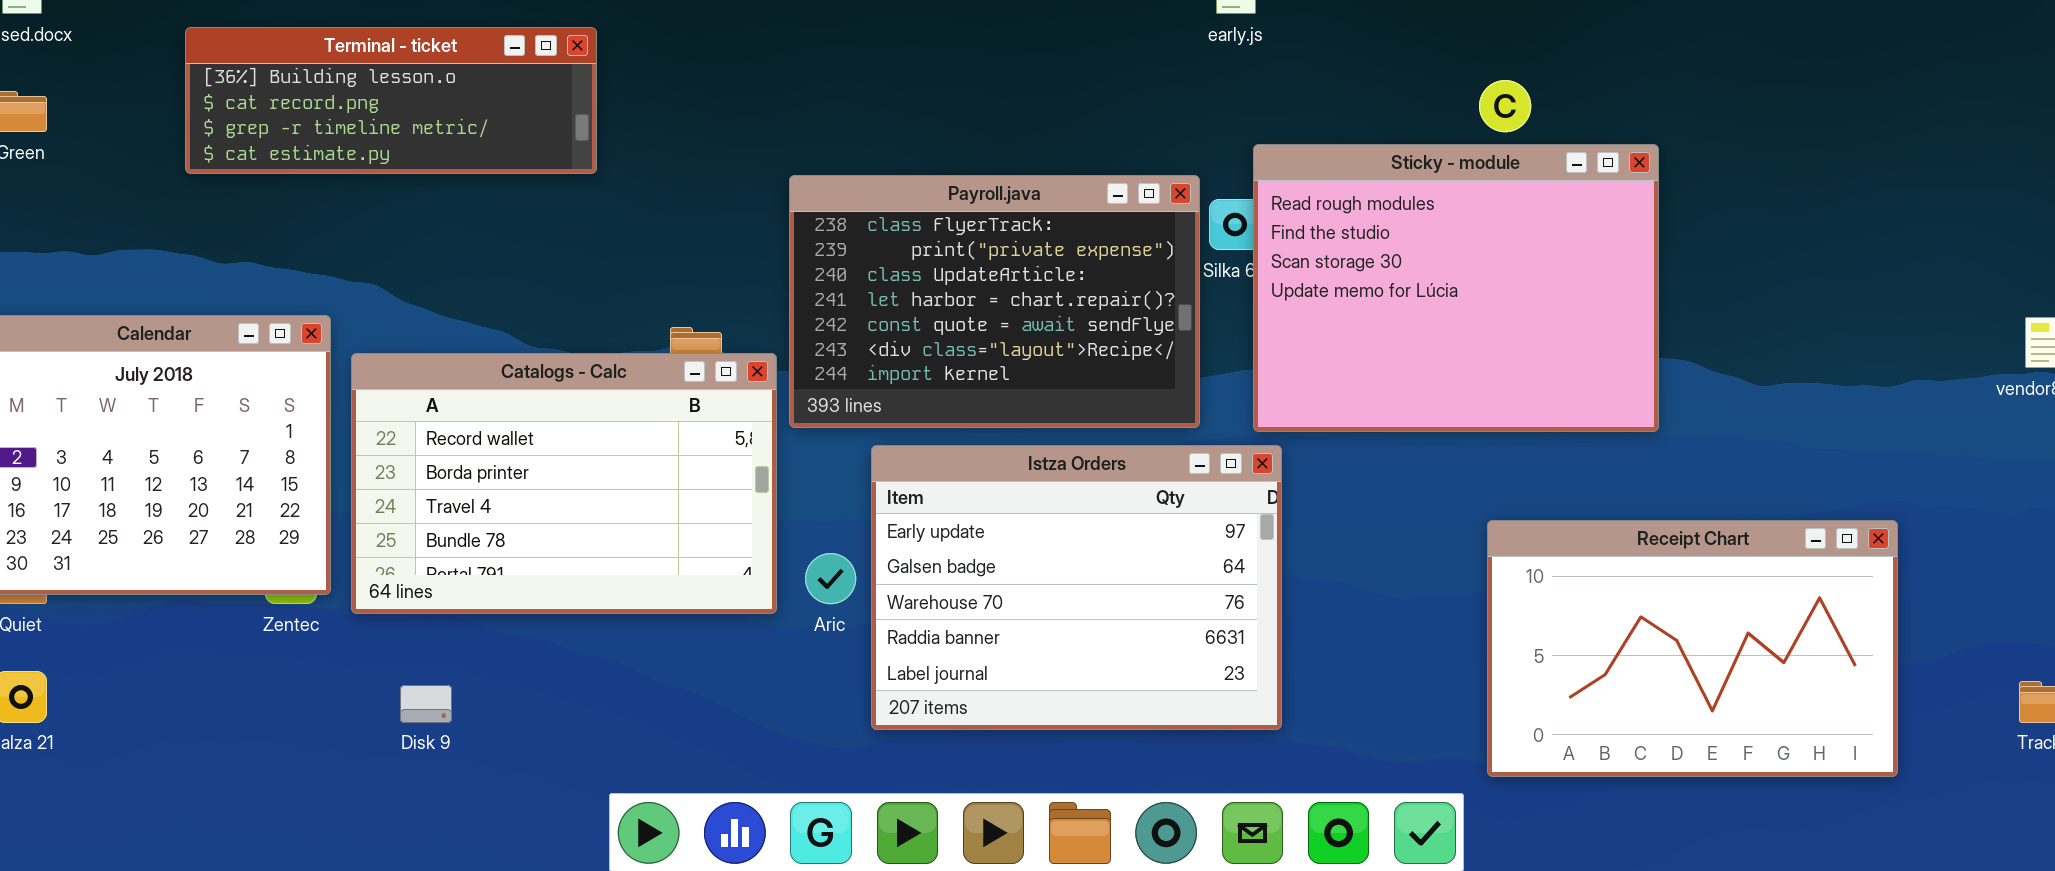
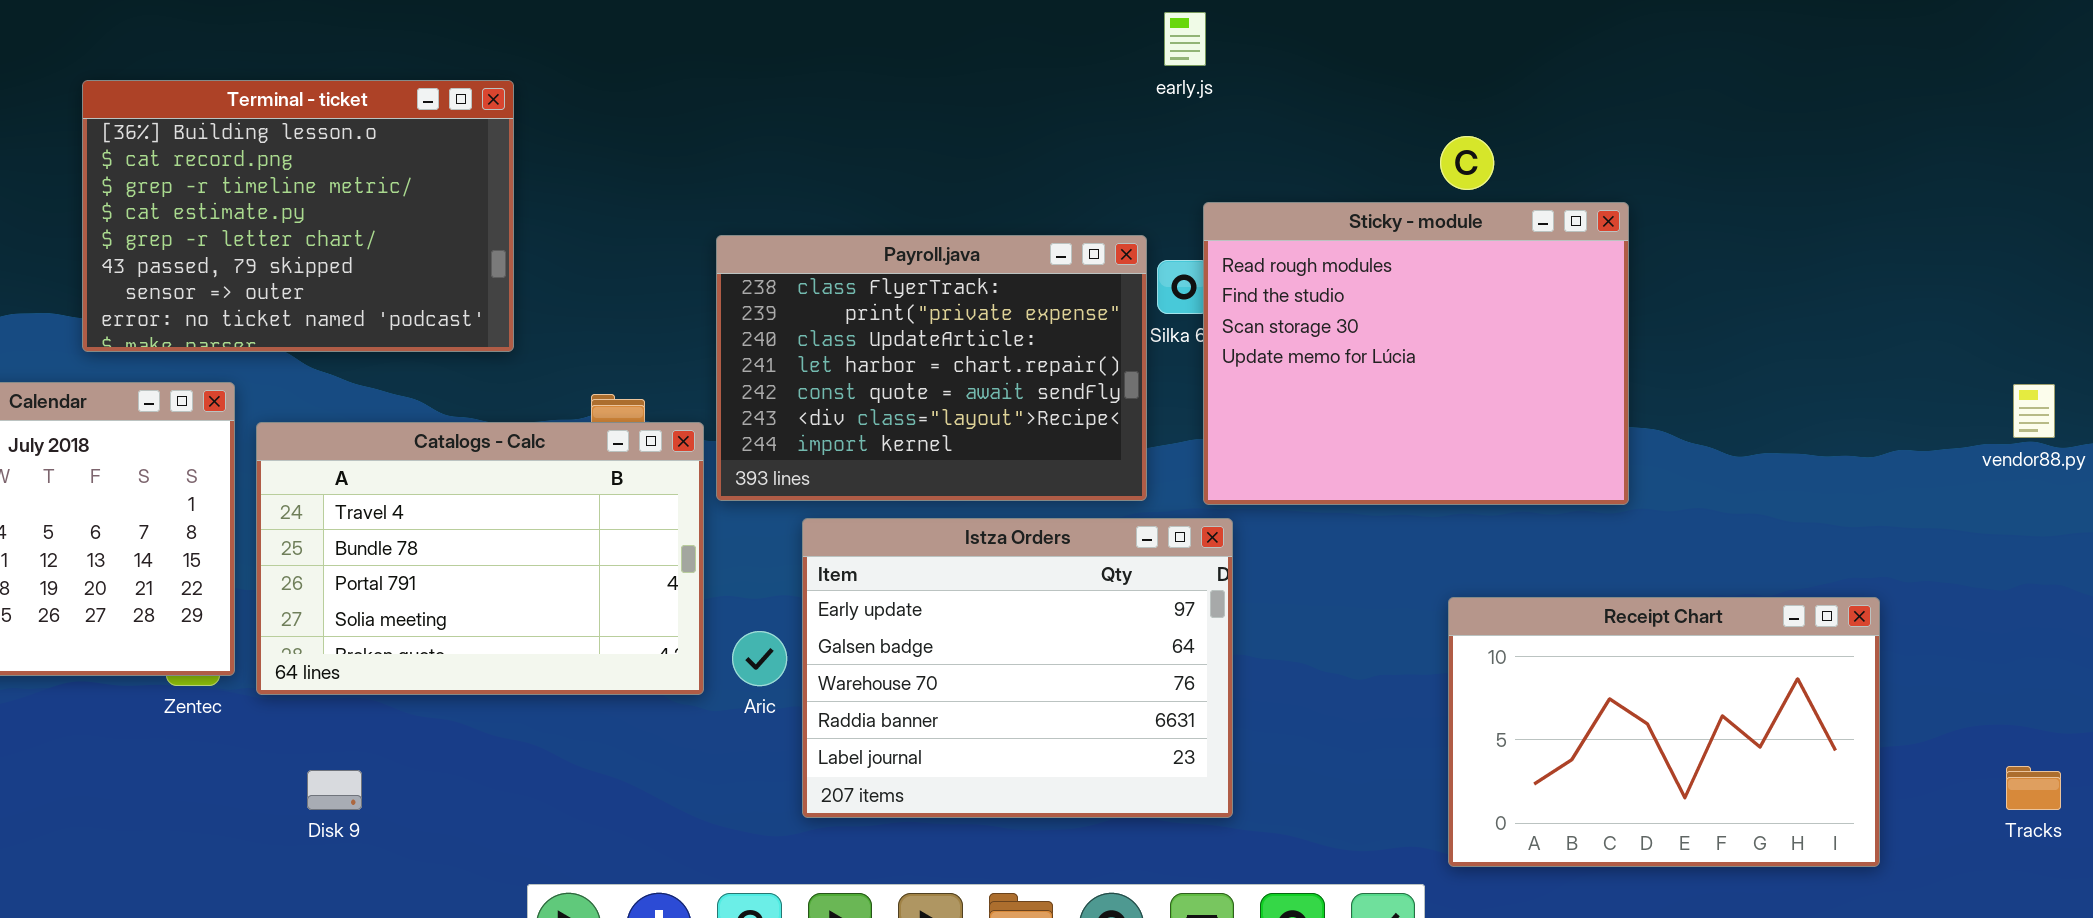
Terminal - ticket: [185,27,597,174] -> [82,80,514,352], resized
Catalogs - Calc: [351,353,777,614] -> [256,422,704,695], scrolled down 2 rows

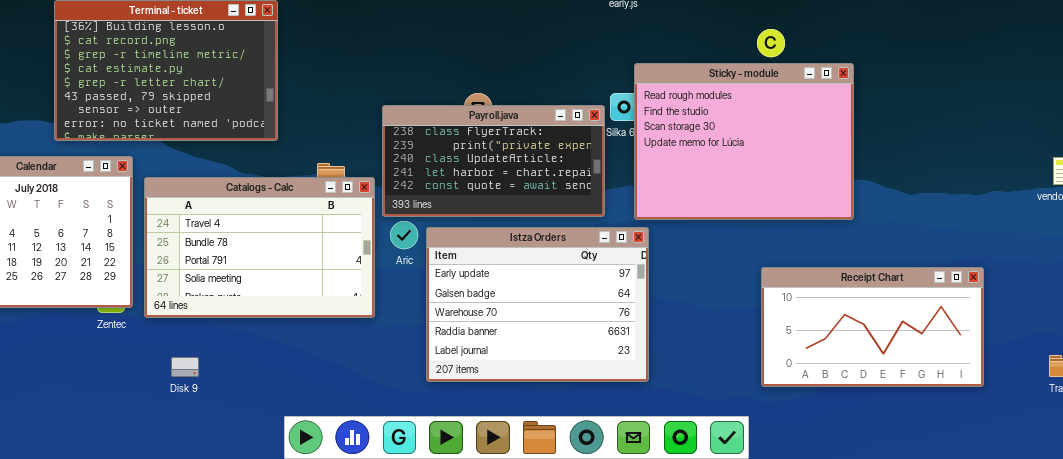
Payroll.java: [716,235,1147,501] -> [382,105,605,217], resized
Receipt Chart: [1448,597,1880,867] -> [761,267,984,387], resized
Aric: [732,631,787,686] -> [390,221,418,249], moved

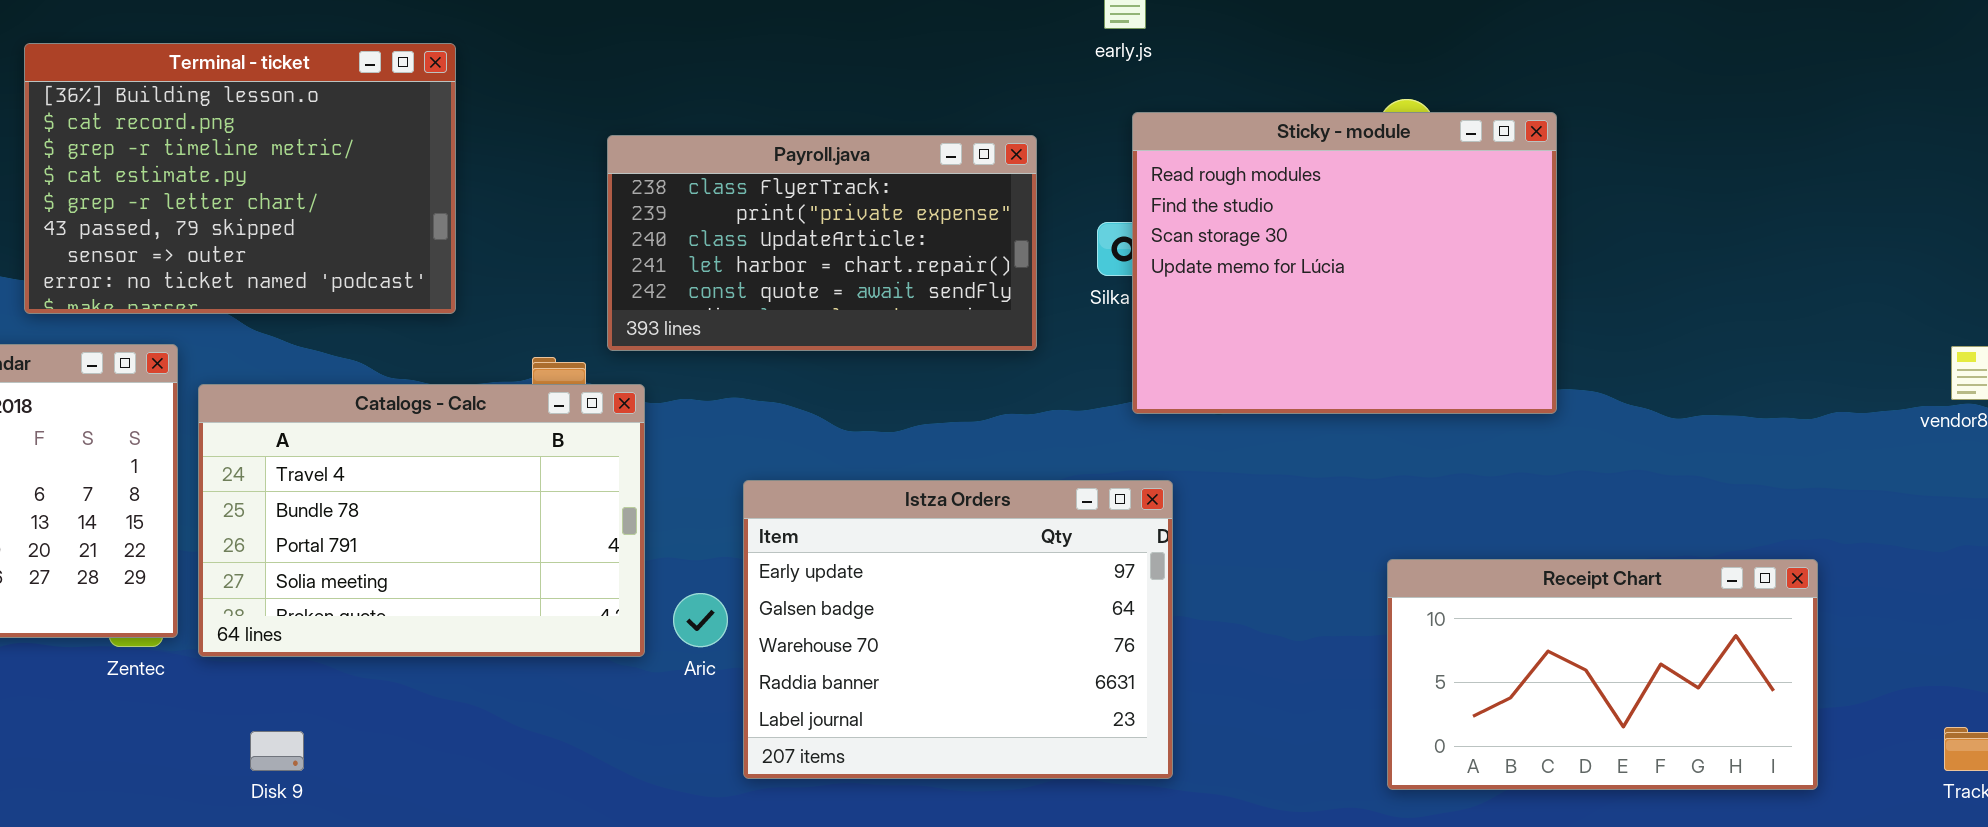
Sticky - module: [634,63,854,220] -> [1132,112,1557,414], moved
Payroll.java: [382,105,605,217] -> [607,135,1037,351], moved
Aric: [390,221,418,249] -> [673,593,728,647], moved

